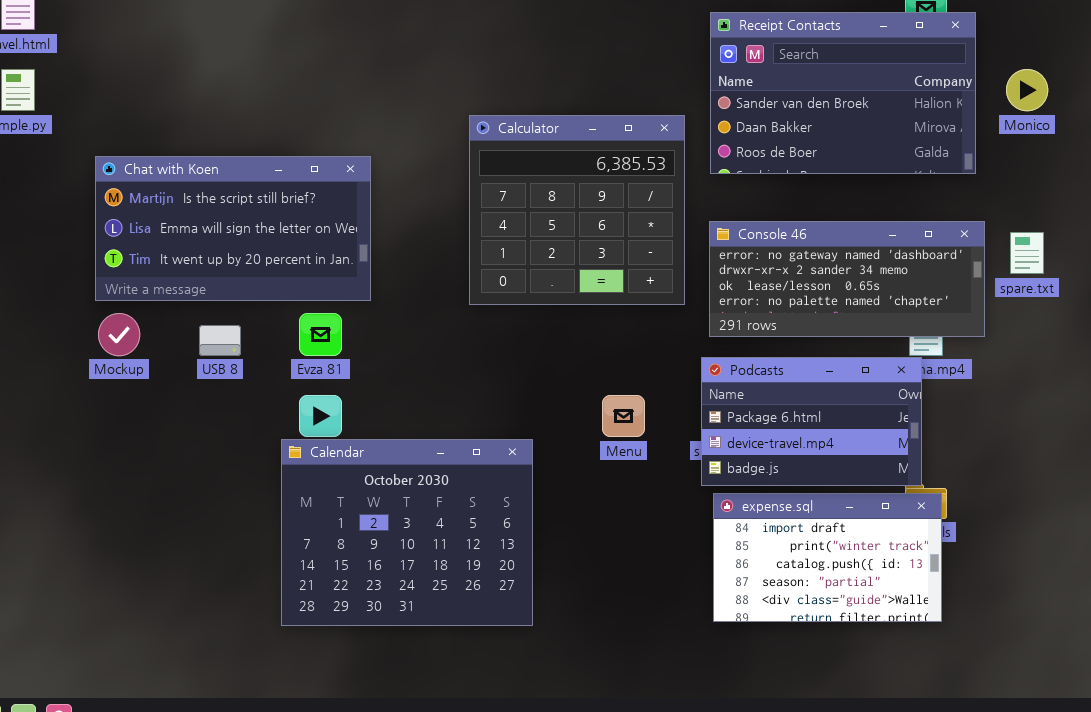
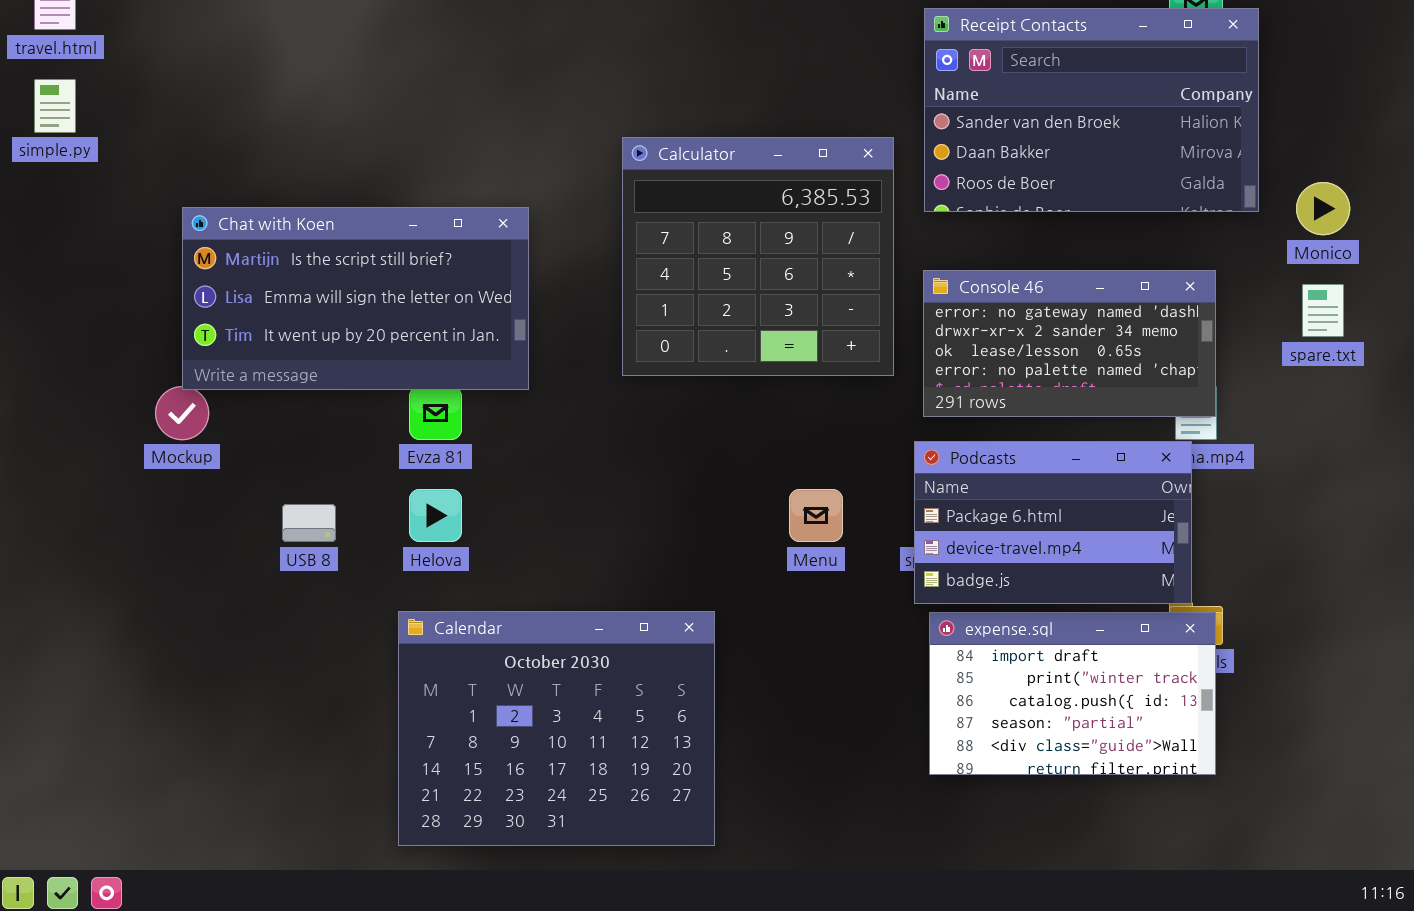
Monico: [1006,69,1048,111] -> [1296,182,1350,235], moved
Chat with Koen: [95,156,371,301] -> [182,207,529,390], moved
Console 46: [709,221,985,337] -> [923,270,1216,417], resized
USB 8: [199,325,241,356] -> [282,504,336,542], moved
Calendar: [281,439,533,626] -> [398,611,715,846], moved

